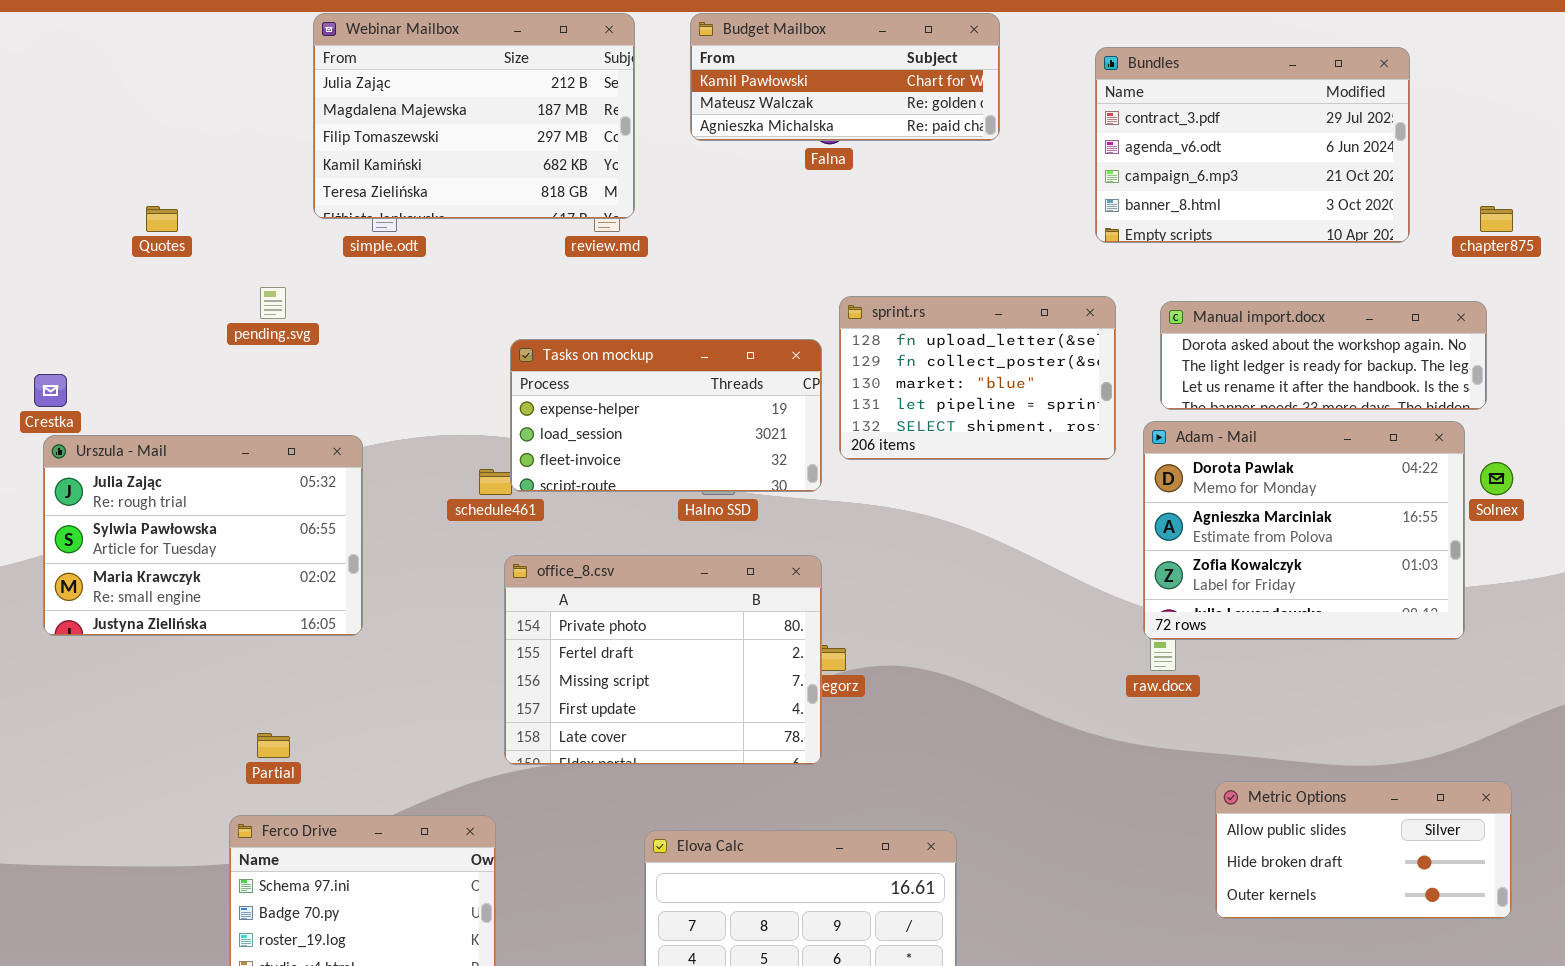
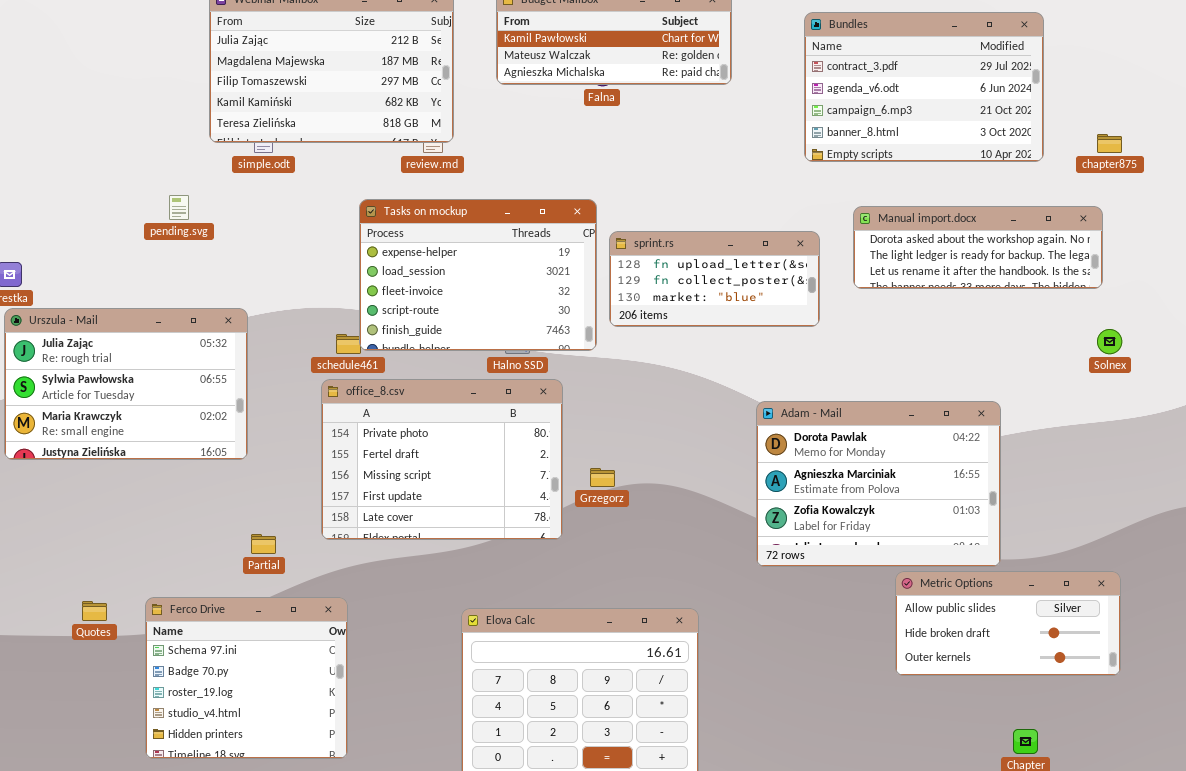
Quotes: [146,206,178,232] -> [82,601,107,621], moved
sprint.rs: [839,296,1116,460] -> [609,231,820,327], resized
Tasks on mockup: [510,339,822,492] -> [359,199,597,351], resized
Adam - Mail: [1143,421,1465,640] -> [756,401,1001,567], moved
office_8.csv: [504,555,822,765] -> [321,379,563,540], moved
Partial: [257,733,290,758] -> [251,534,276,554], moved

